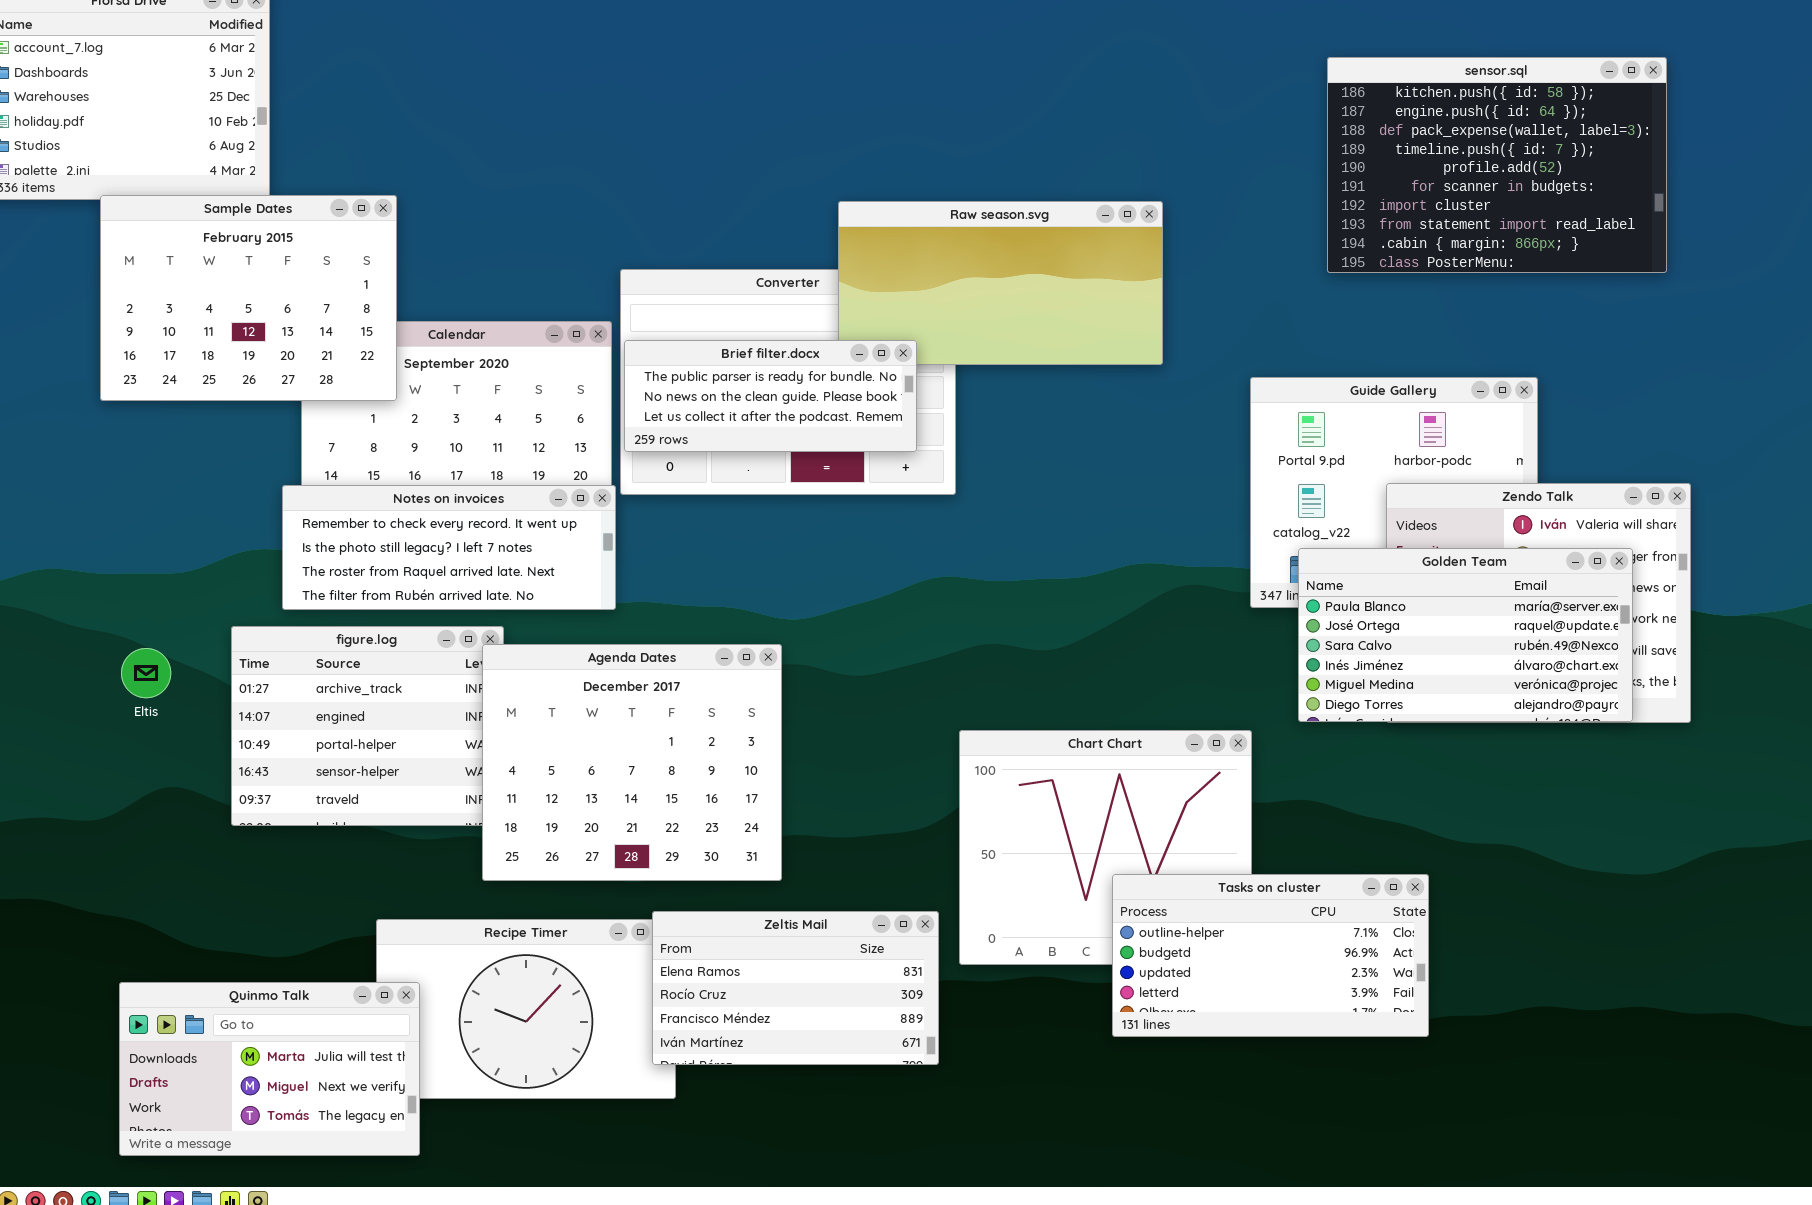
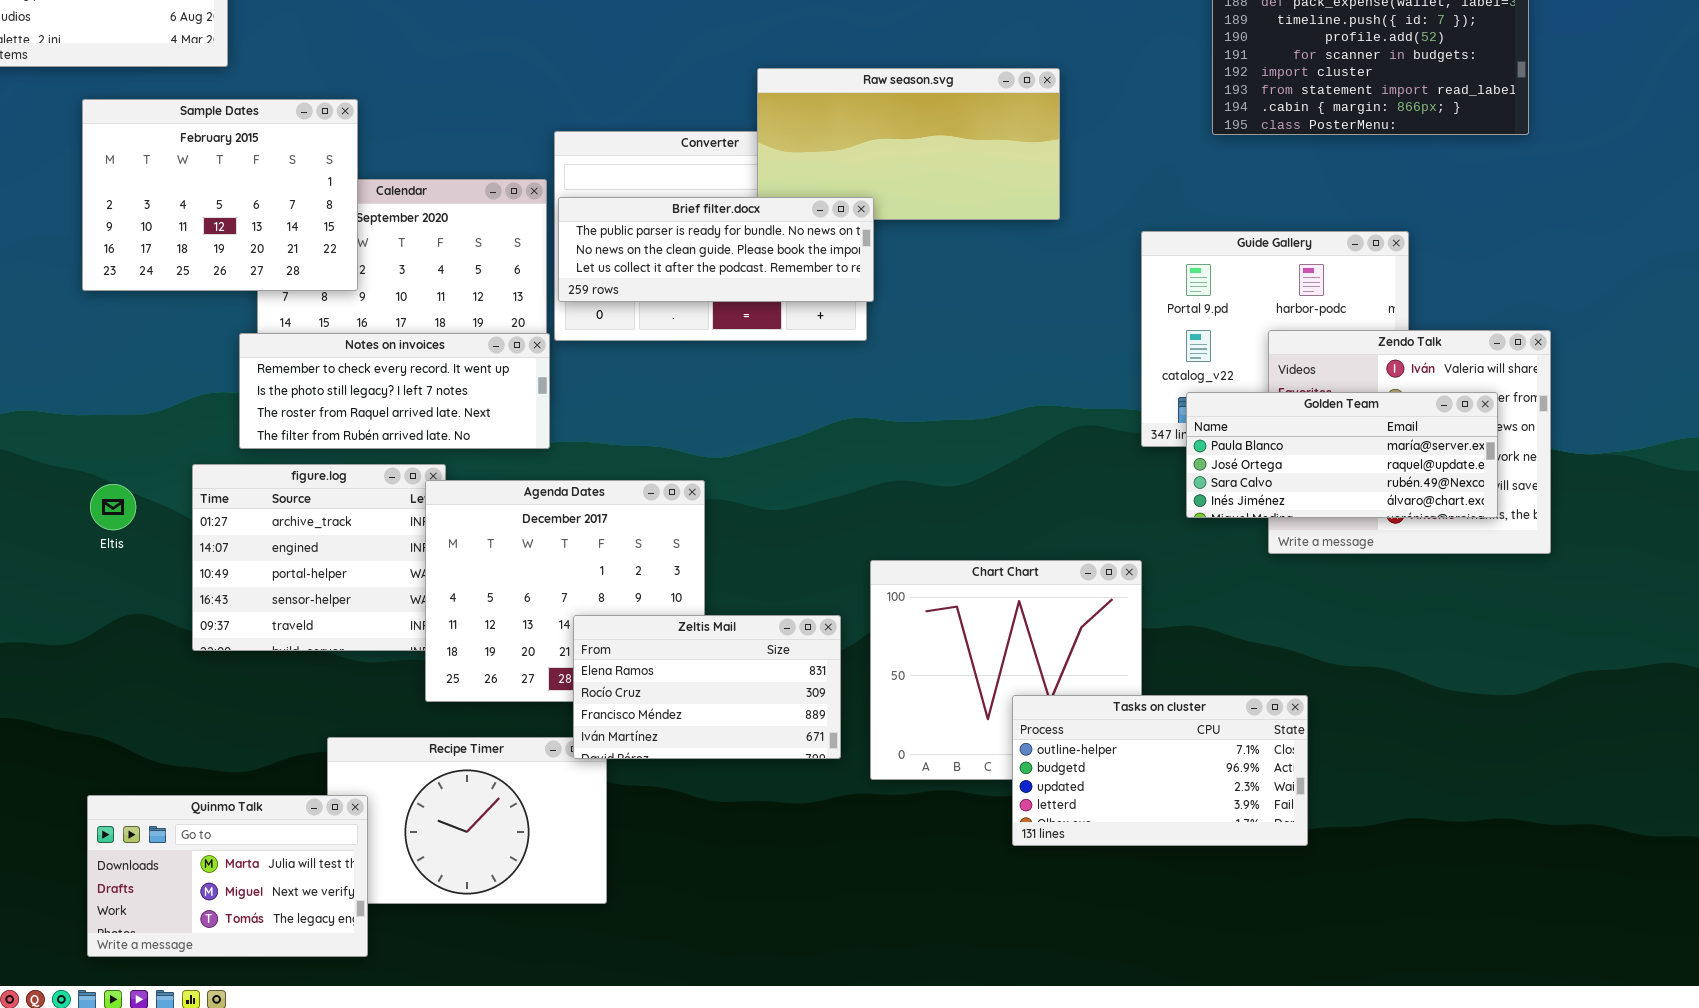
Sample Dates: [100,195,397,401] -> [82,99,358,291], moved
Brief filter.docx: [624,340,917,452] -> [558,197,874,302], resized
Golden Team: [1298,548,1633,722] -> [1186,392,1498,518], resized
Zeltis Mail: [652,911,939,1065] -> [573,615,841,759], moved

